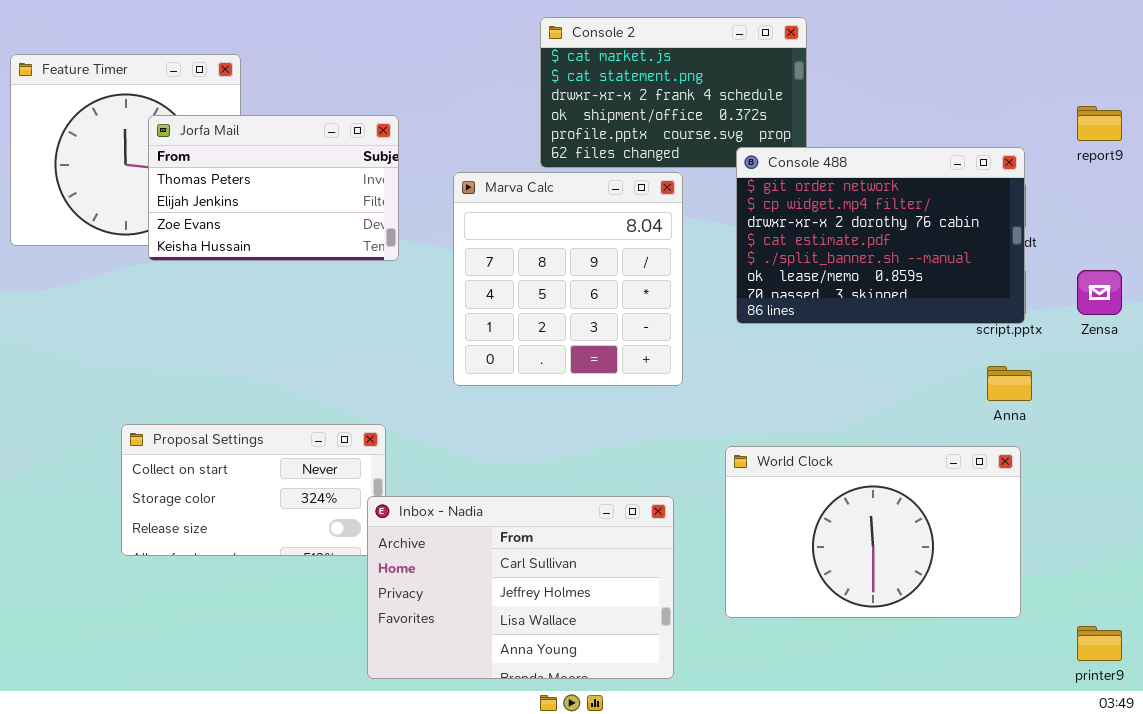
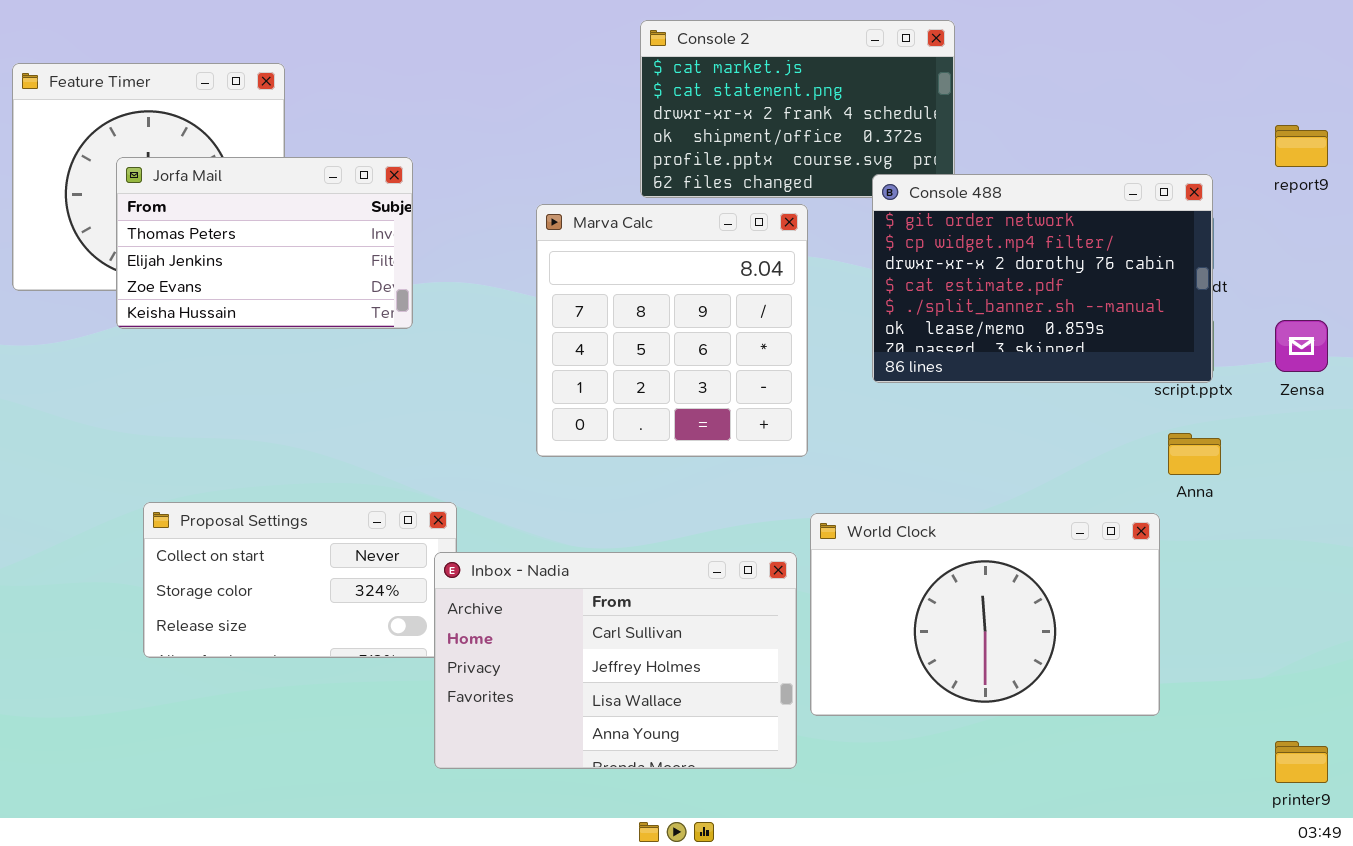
Jorfa Mail: [148,115,399,261] -> [116,157,413,329], moved
World Clock: [725,446,1021,618] -> [810,513,1160,716], moved
Inbox - Nadia: [367,496,674,679] -> [434,552,797,769], moved

